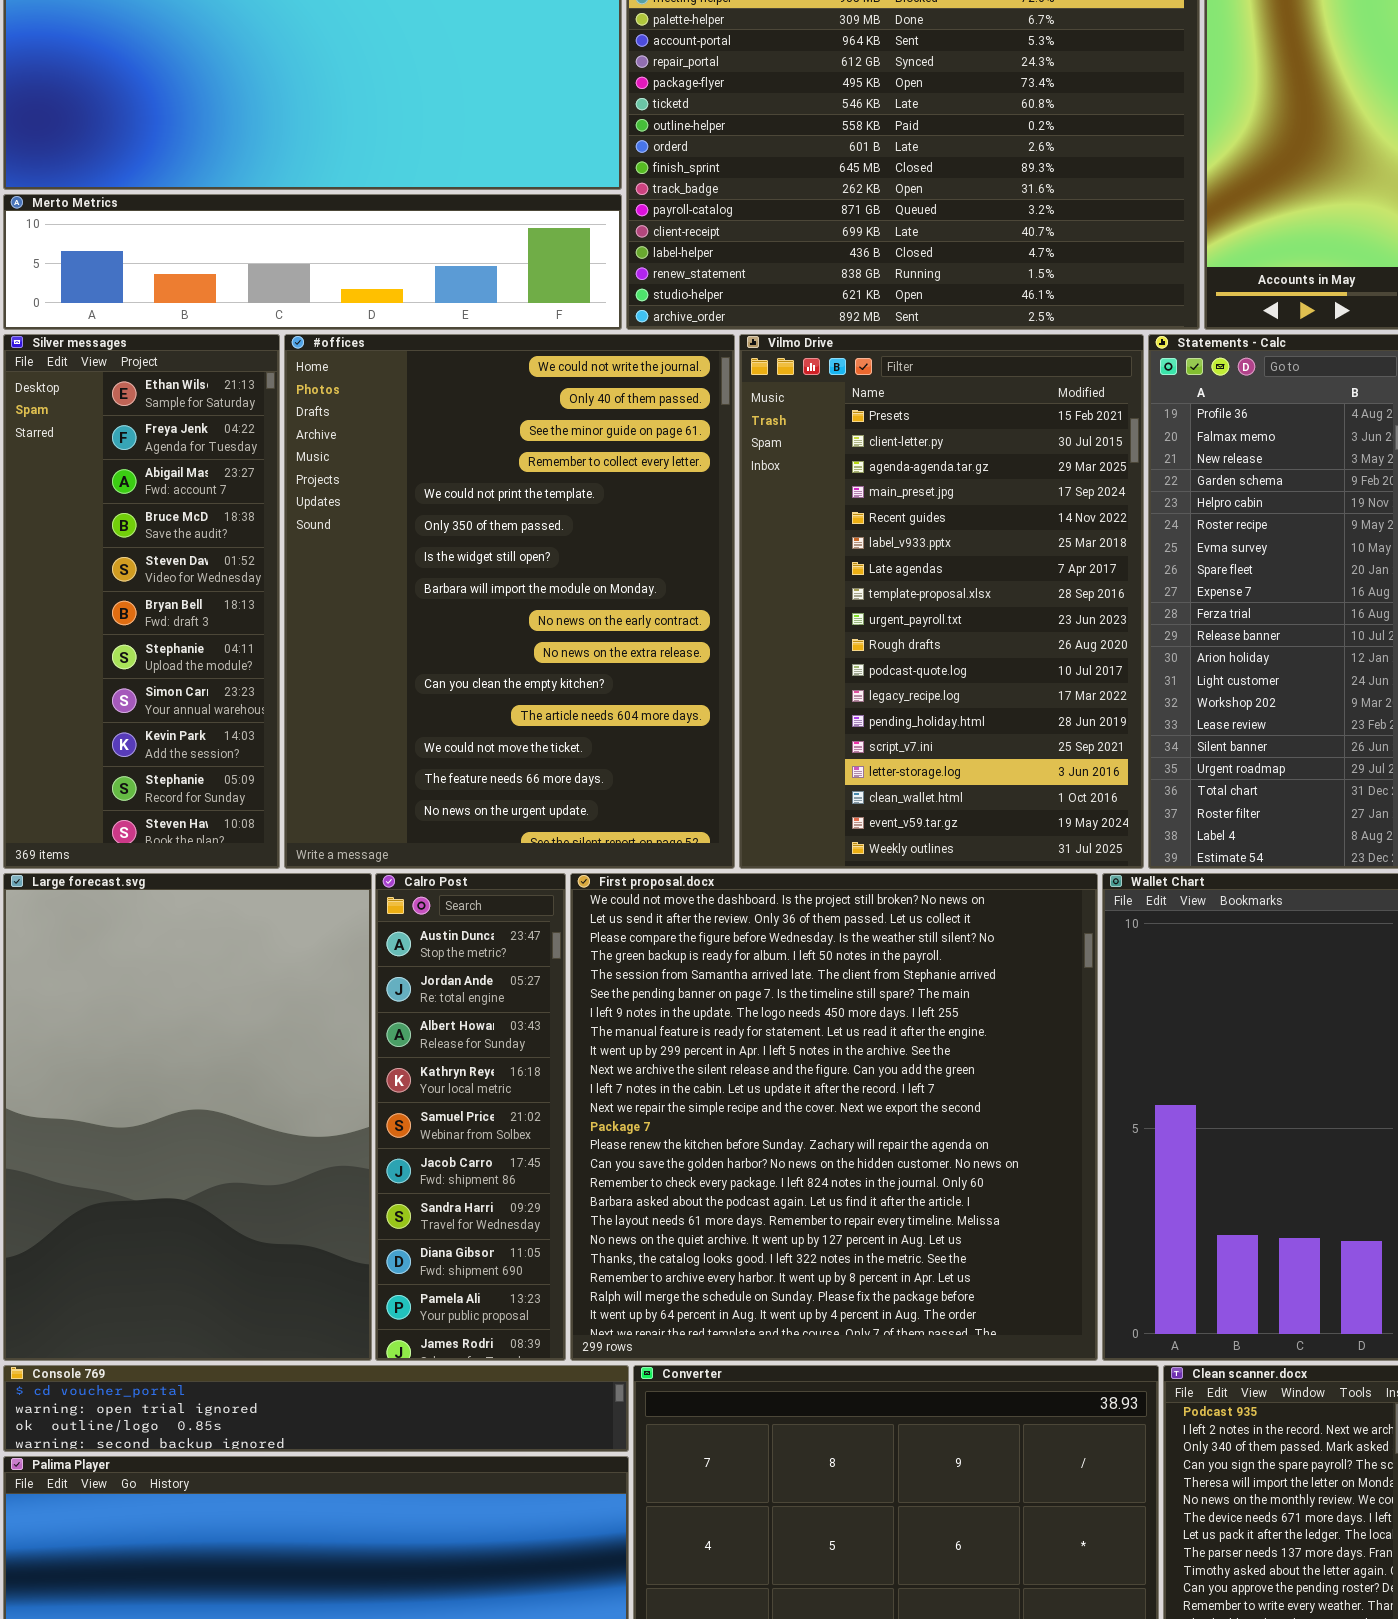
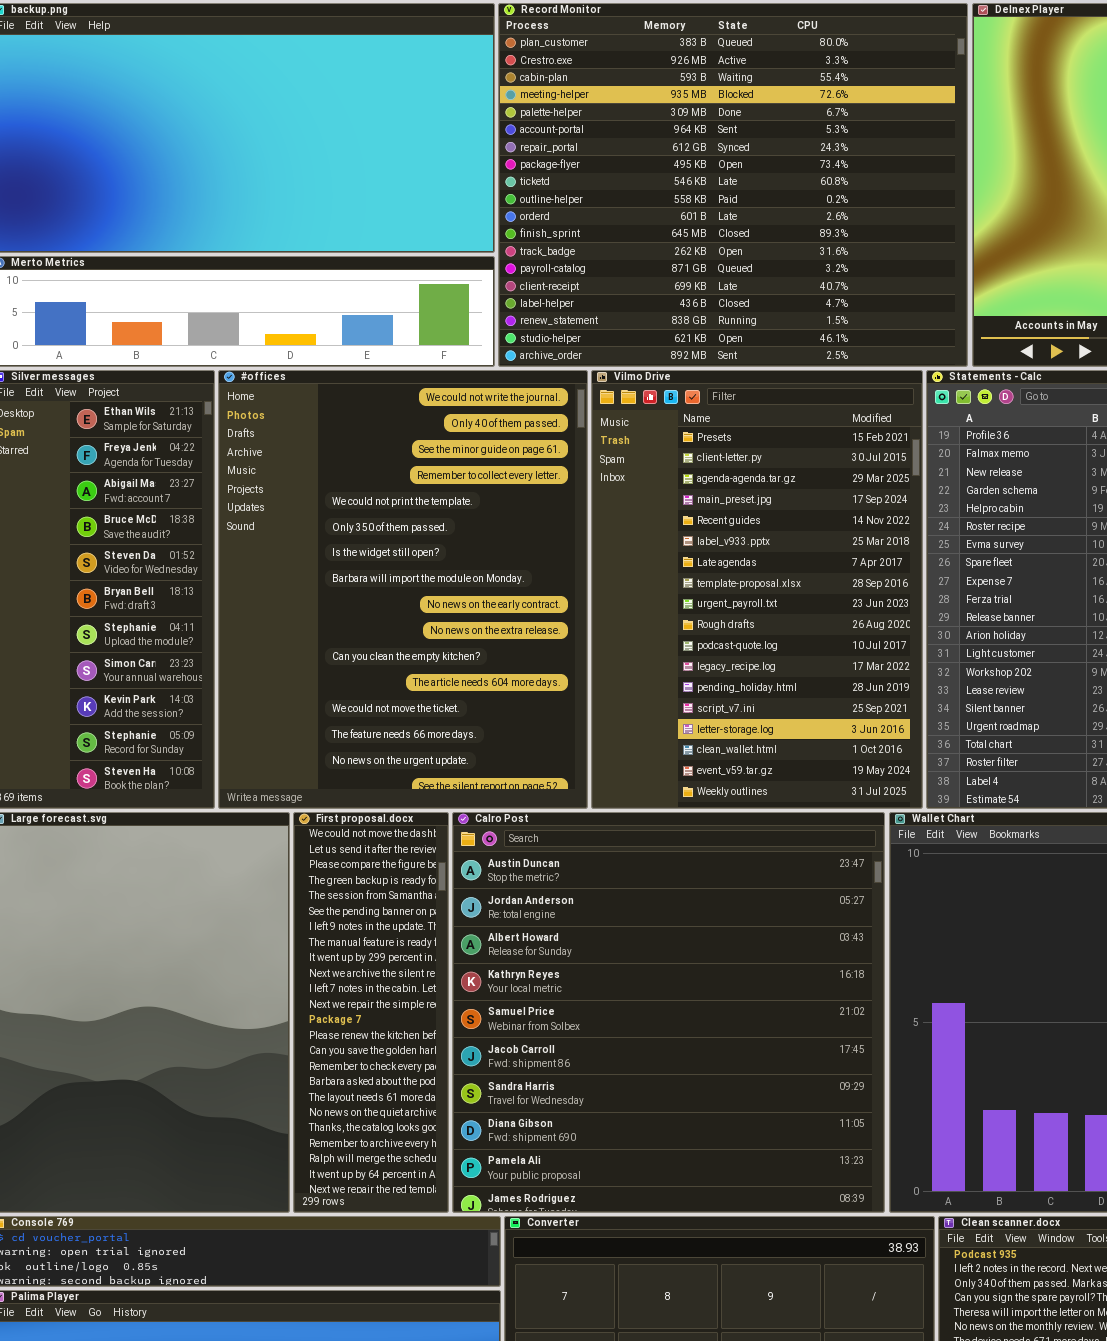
Calro Post: [375,873,566,1361] -> [452,812,885,1213], moved, resized
First proposal.docx: [570,873,1098,1361] -> [293,812,449,1213], moved, resized

